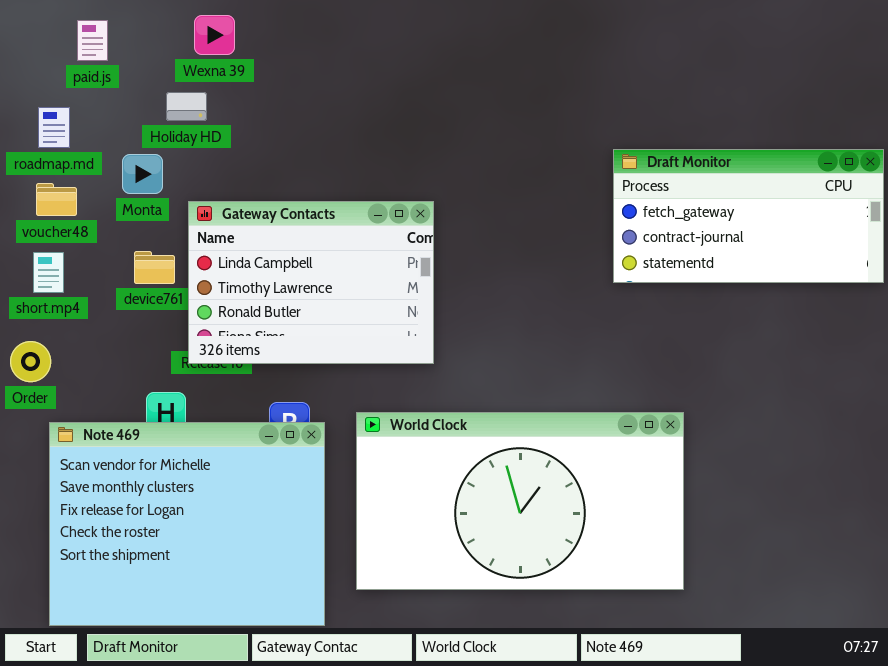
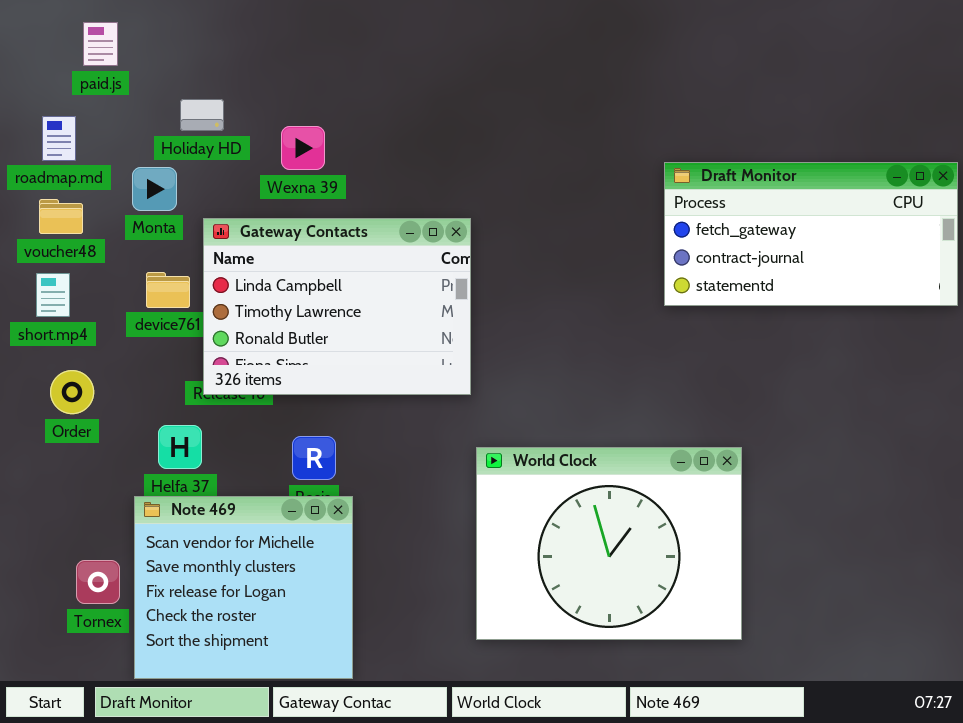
Wexna 39: [194,15,235,55] -> [281,126,325,170], moved
Order: [10,341,51,382] -> [50,370,94,414], moved
World Clock: [356,412,684,590] -> [476,447,742,640], resized
Note 469: [49,422,325,626] -> [134,496,353,679], resized

